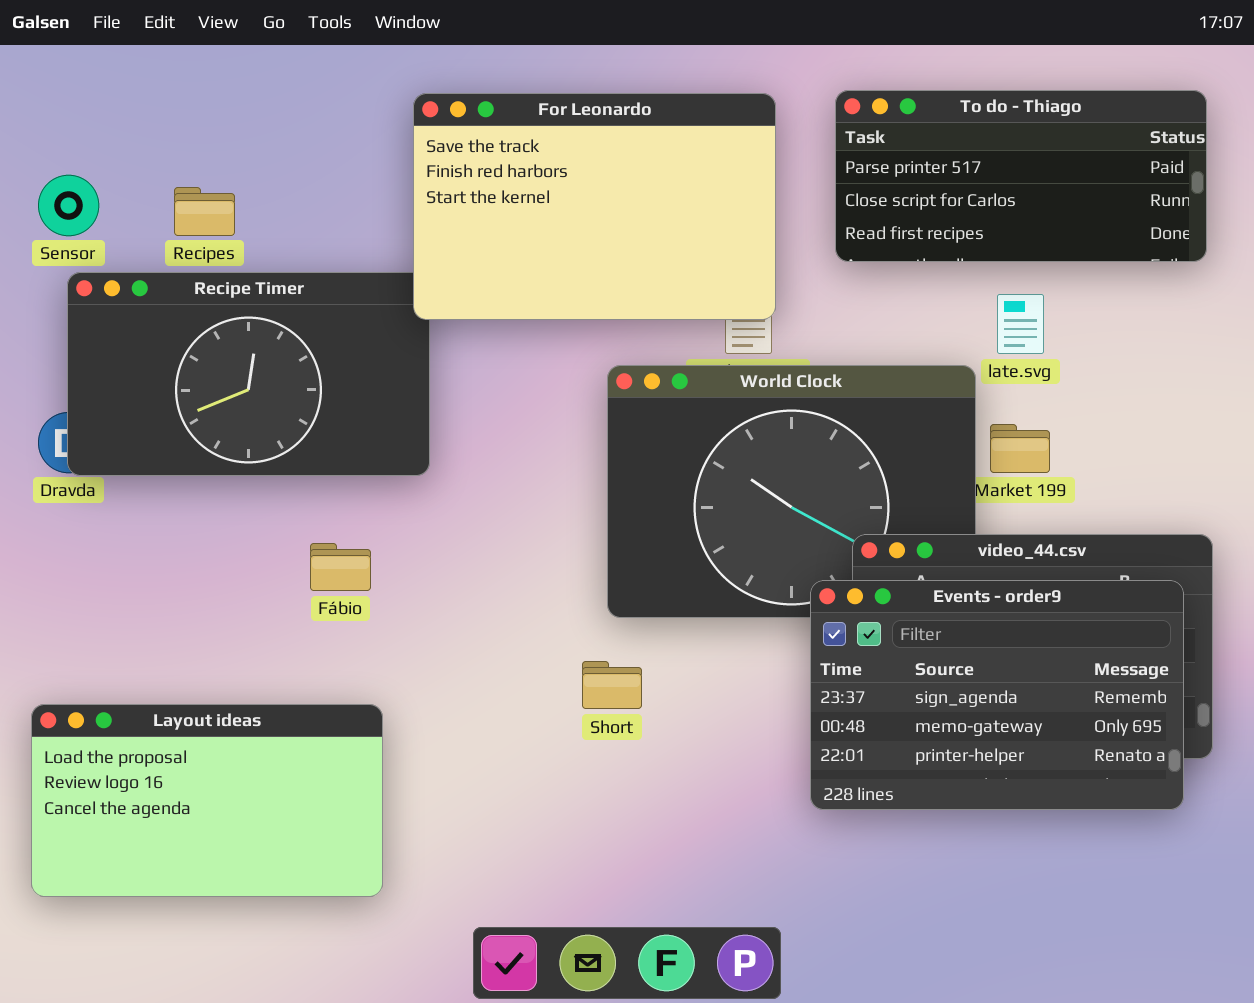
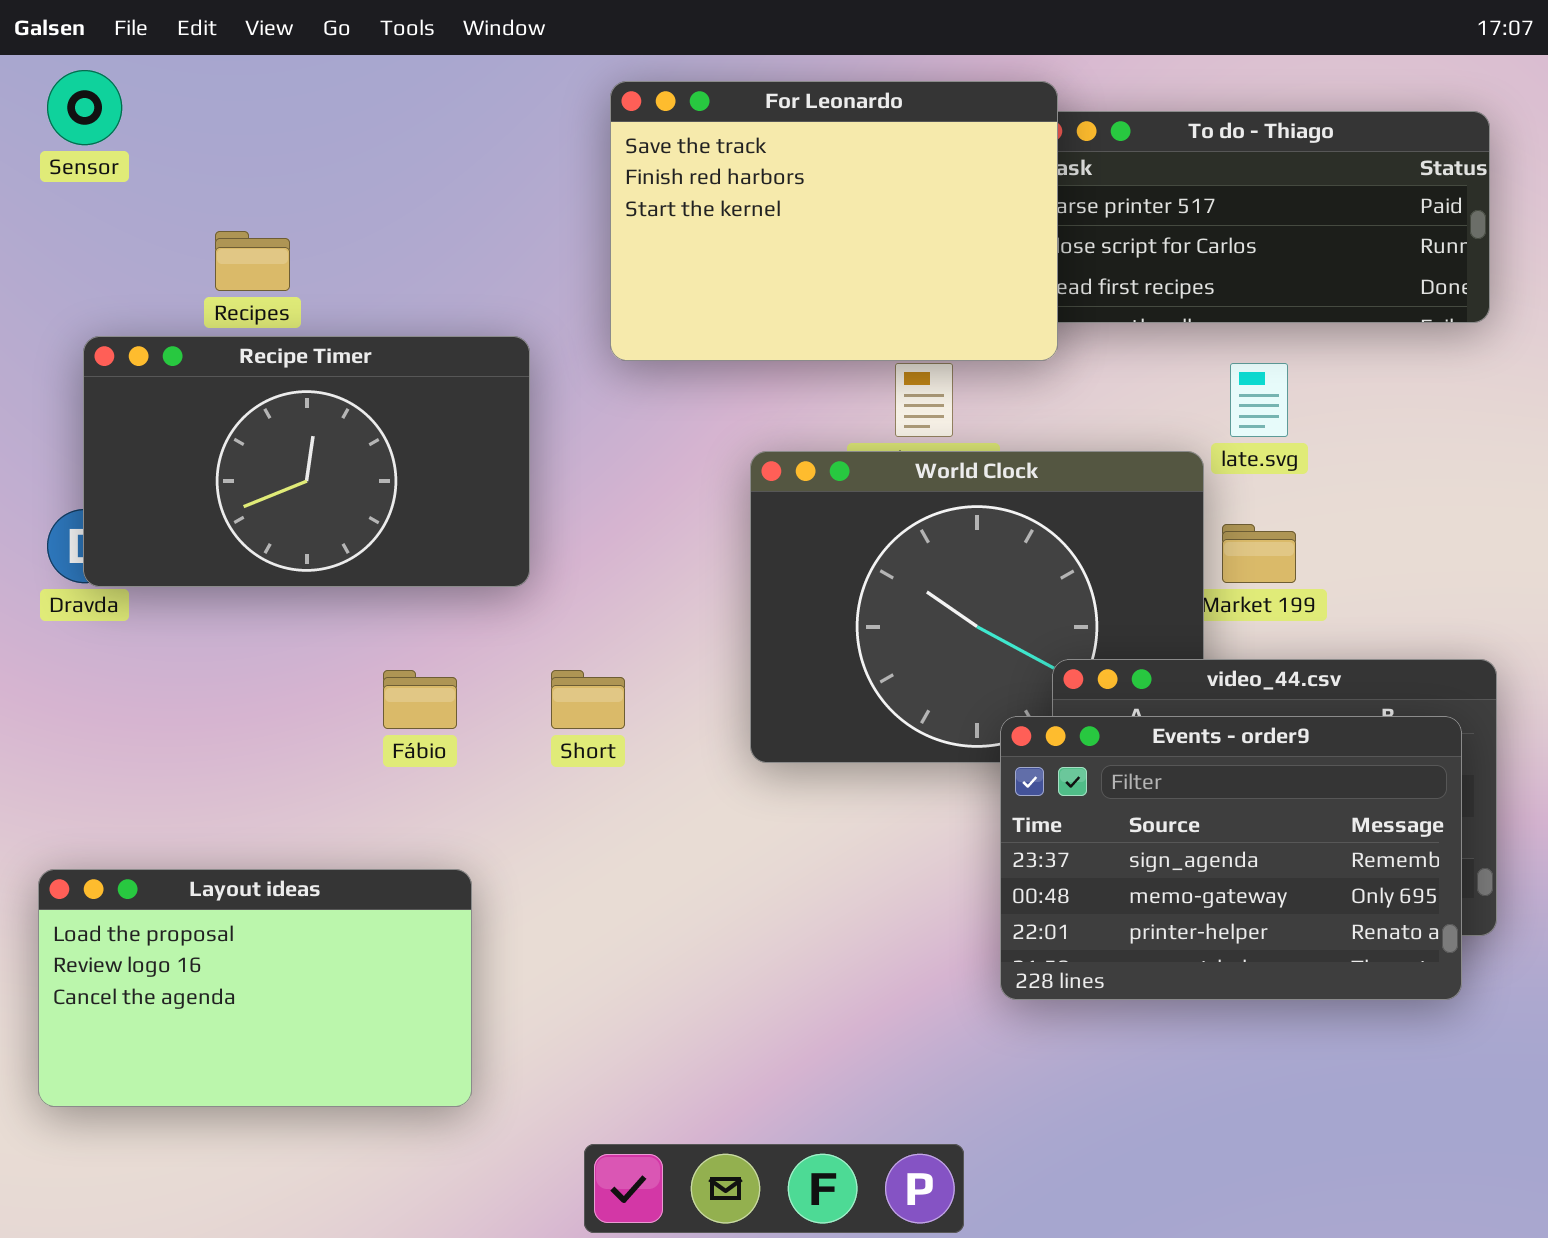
For Leonardo: [413,93,776,320] -> [610,81,1058,361], moved
Sensor: [38,175,99,236] -> [47,70,122,145], moved
Short: [582,661,642,709] -> [551,670,625,729], moved

